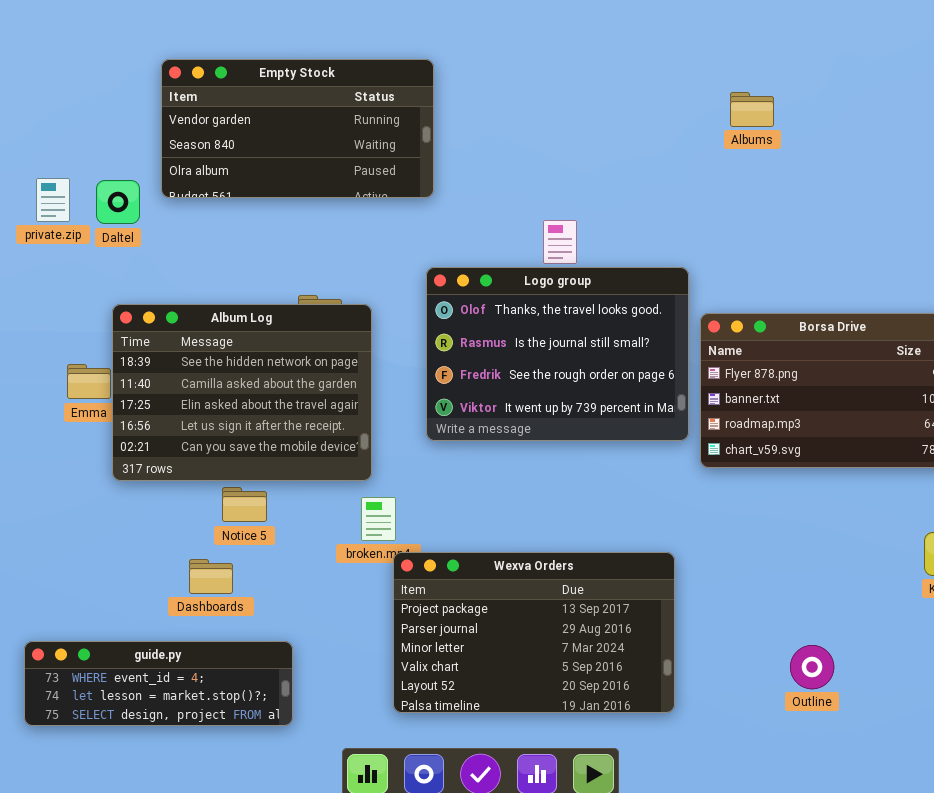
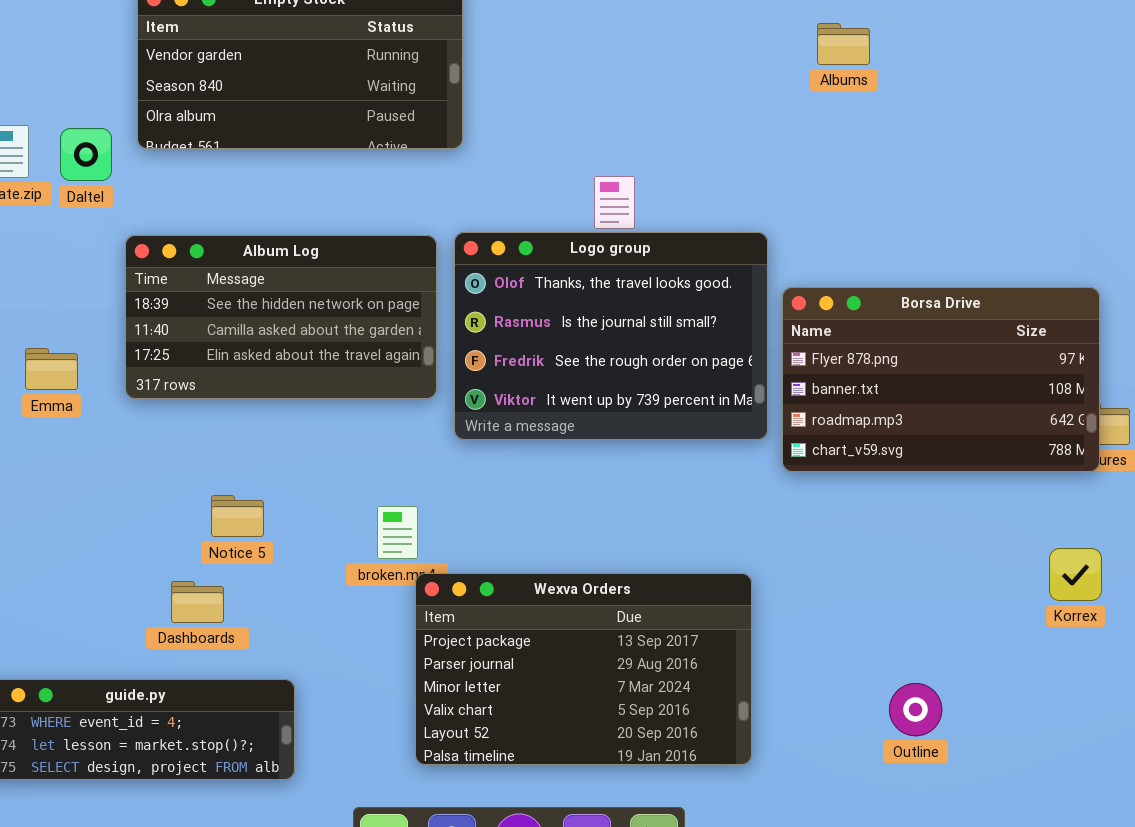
Album Log: [112,304,372,481] -> [125,235,437,399], moved, resized

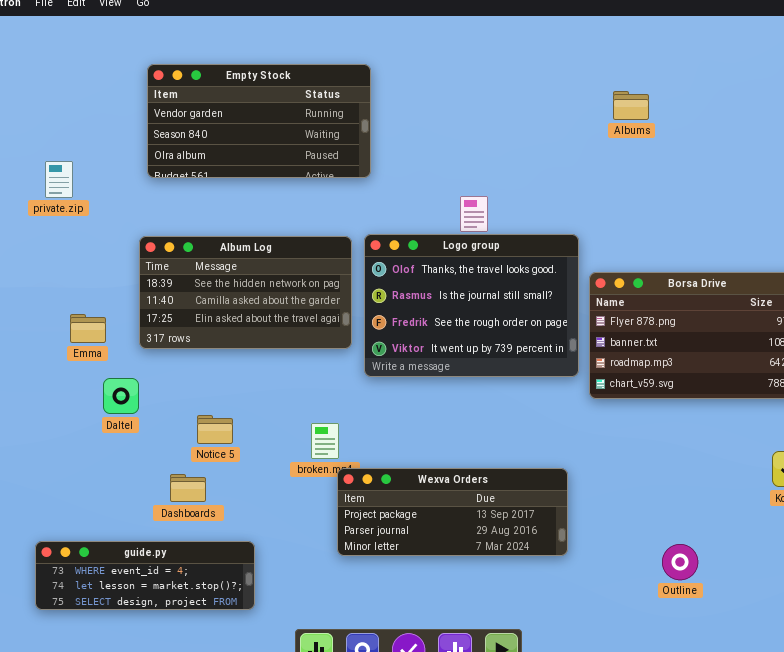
Daltel: [60,128,112,181] -> [103,378,139,414], moved
Wexva Orders: [415,573,752,765] -> [337,468,568,556], resized

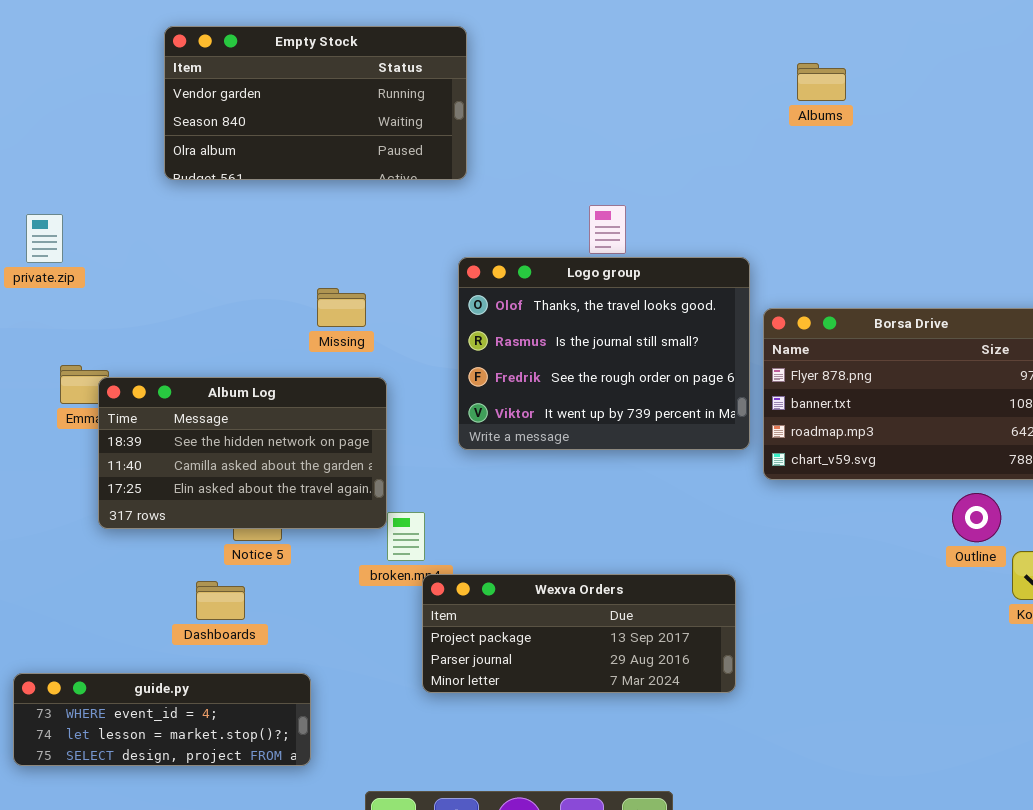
private.zip: [45,161,73,198] -> [26,214,63,263], moved
Album Log: [139,236,352,349] -> [98,377,387,529], moved
Outline: [662,544,698,580] -> [952,493,1001,542], moved

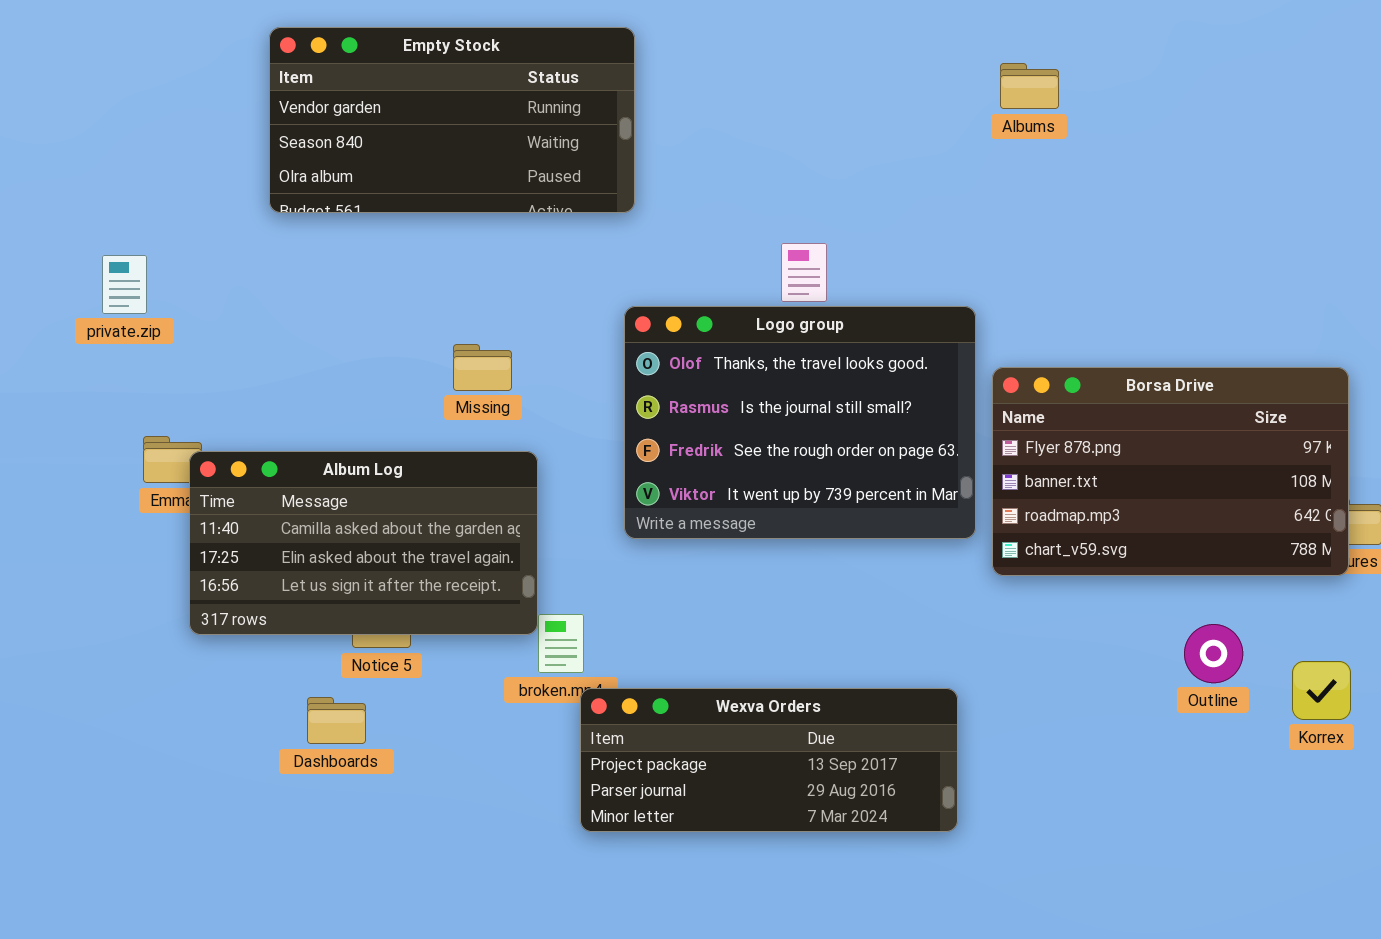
Albums: [797,63,846,101] -> [1000,63,1059,109], moved
Album Log: [98,377,387,529] -> [189,451,538,635], scrolled down 1 row
Outline: [952,493,1001,542] -> [1184,624,1243,683], moved
guide.py: [13,673,311,766] -> none, closed

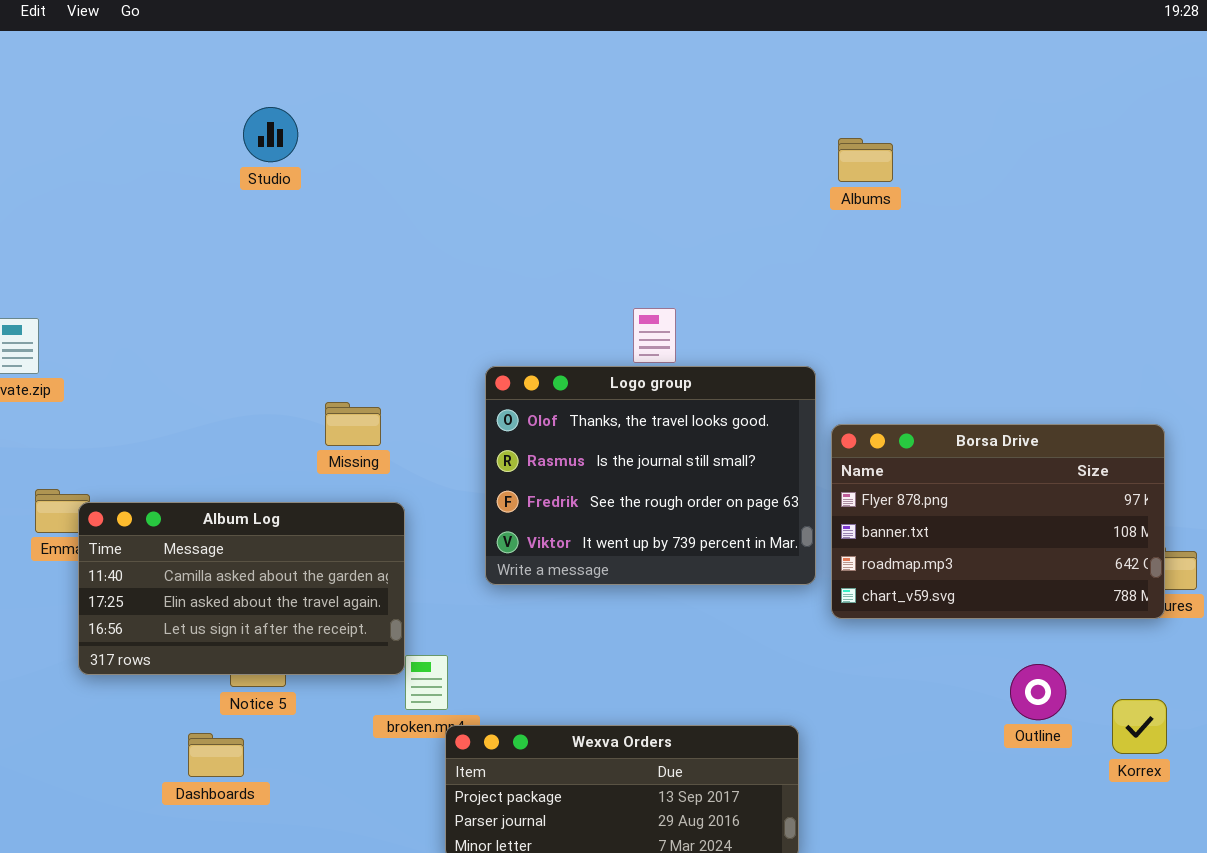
Empty Stock: [269,27,635,213] -> none, closed

